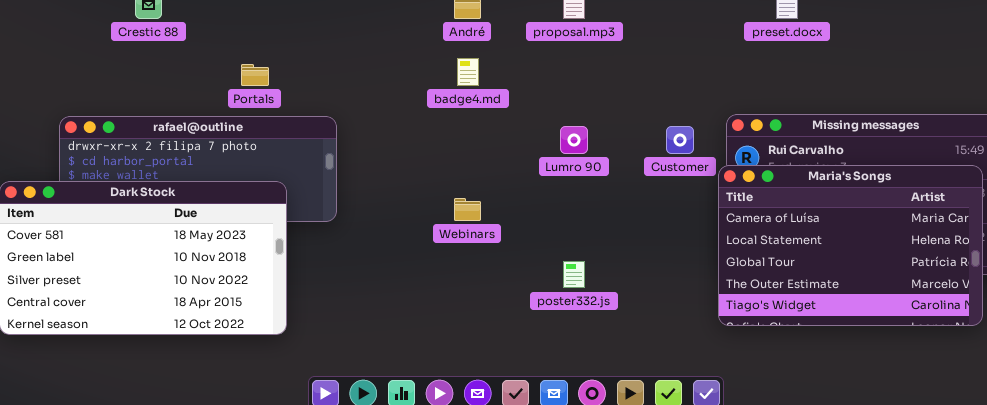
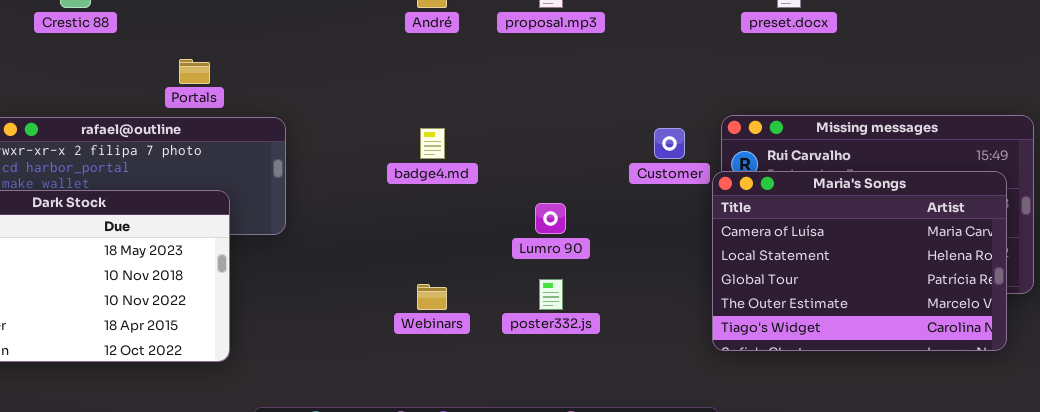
badge4.md: [457,58,479,86] -> [420,128,445,159], moved
Lumro 90: [560,126,588,154] -> [535,203,566,234], moved
Webinars: [454,198,481,221] -> [417,284,447,310], moved

